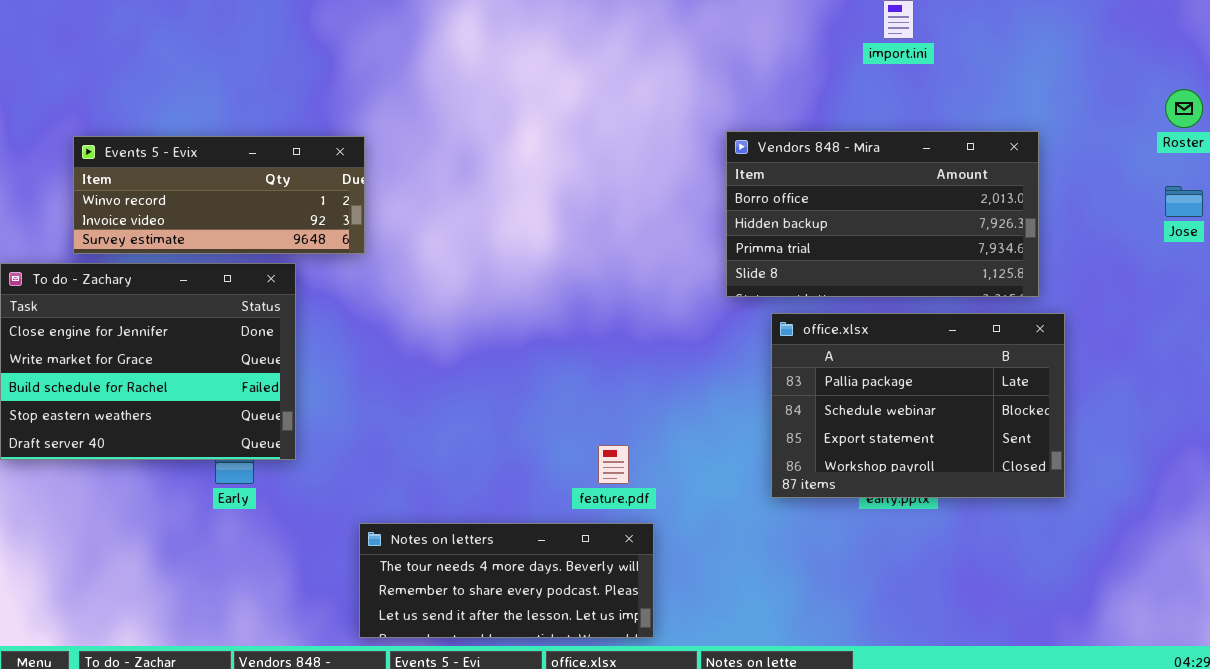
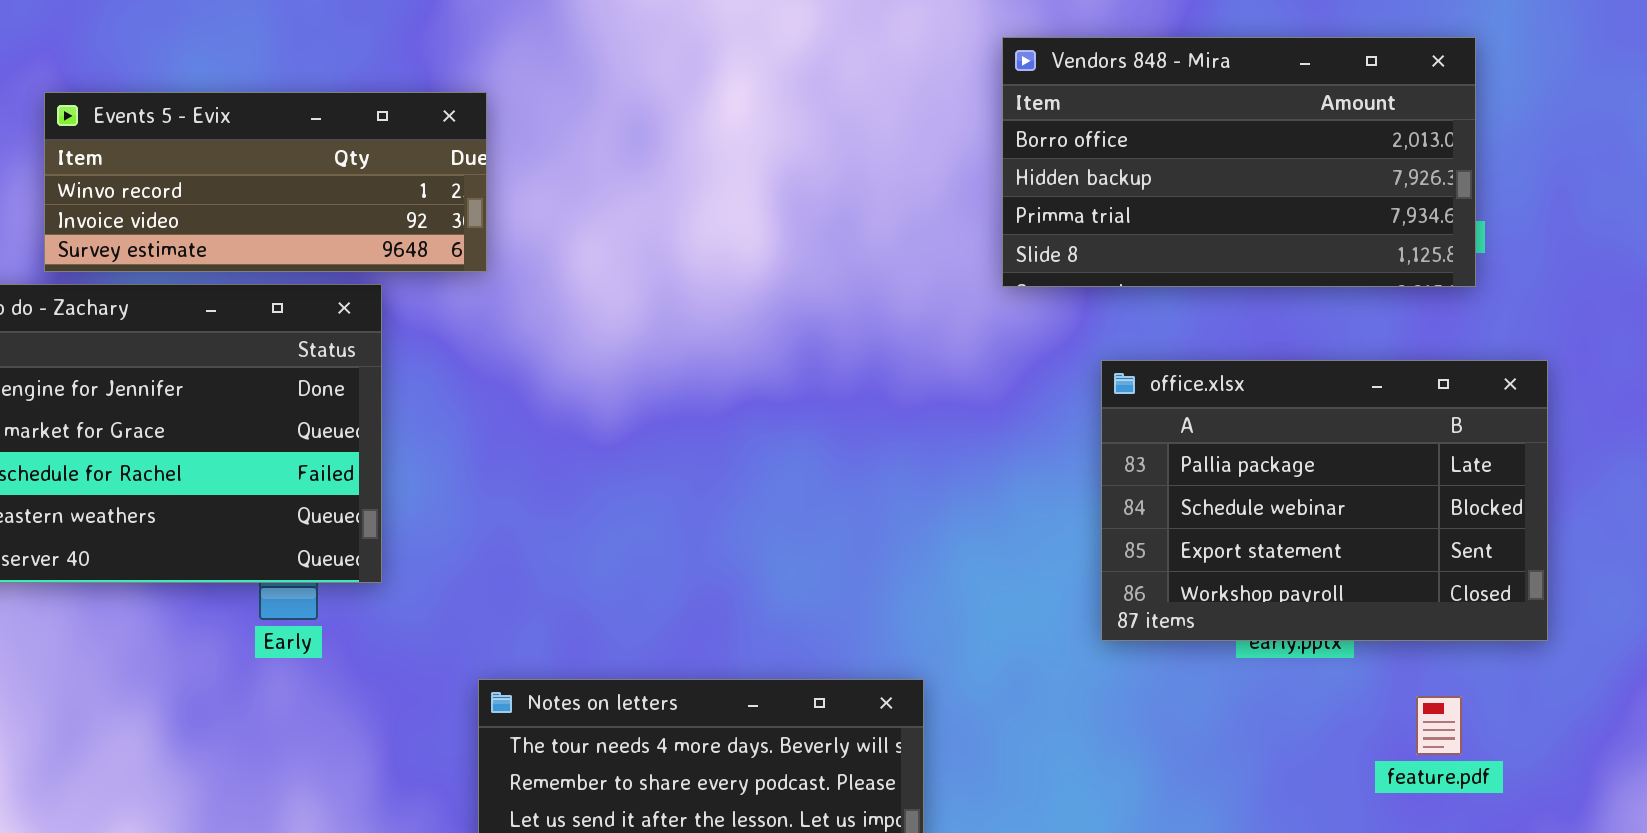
Vendors 848 - Mira: [726,131,1039,297] -> [1002,37,1476,287], moved
feature.pdf: [598,445,629,484] -> [1416,696,1462,755], moved

